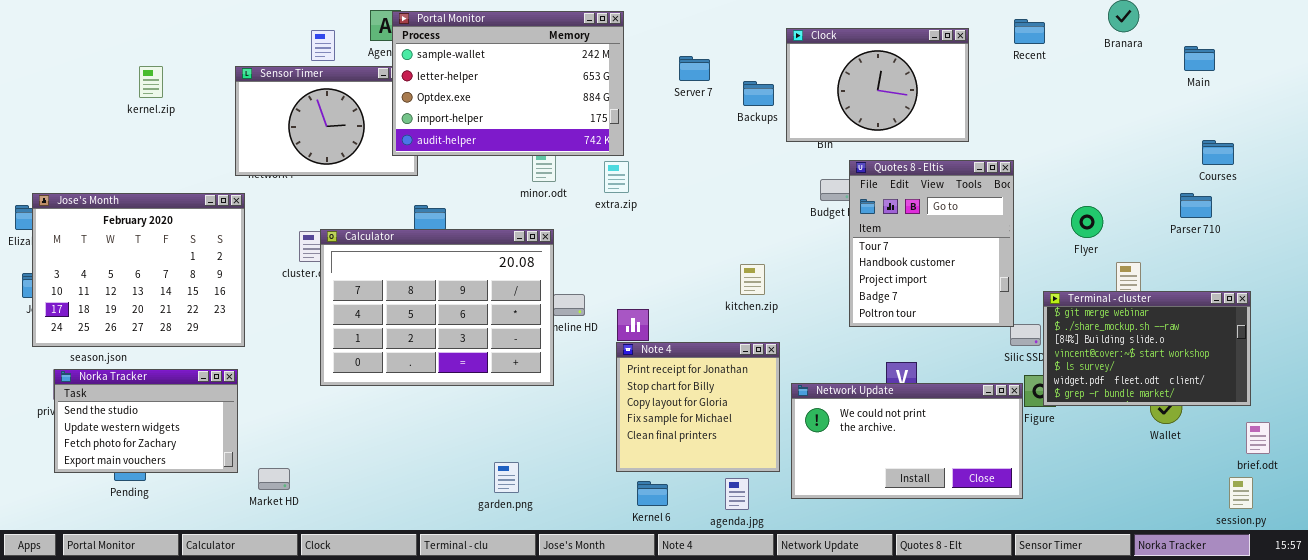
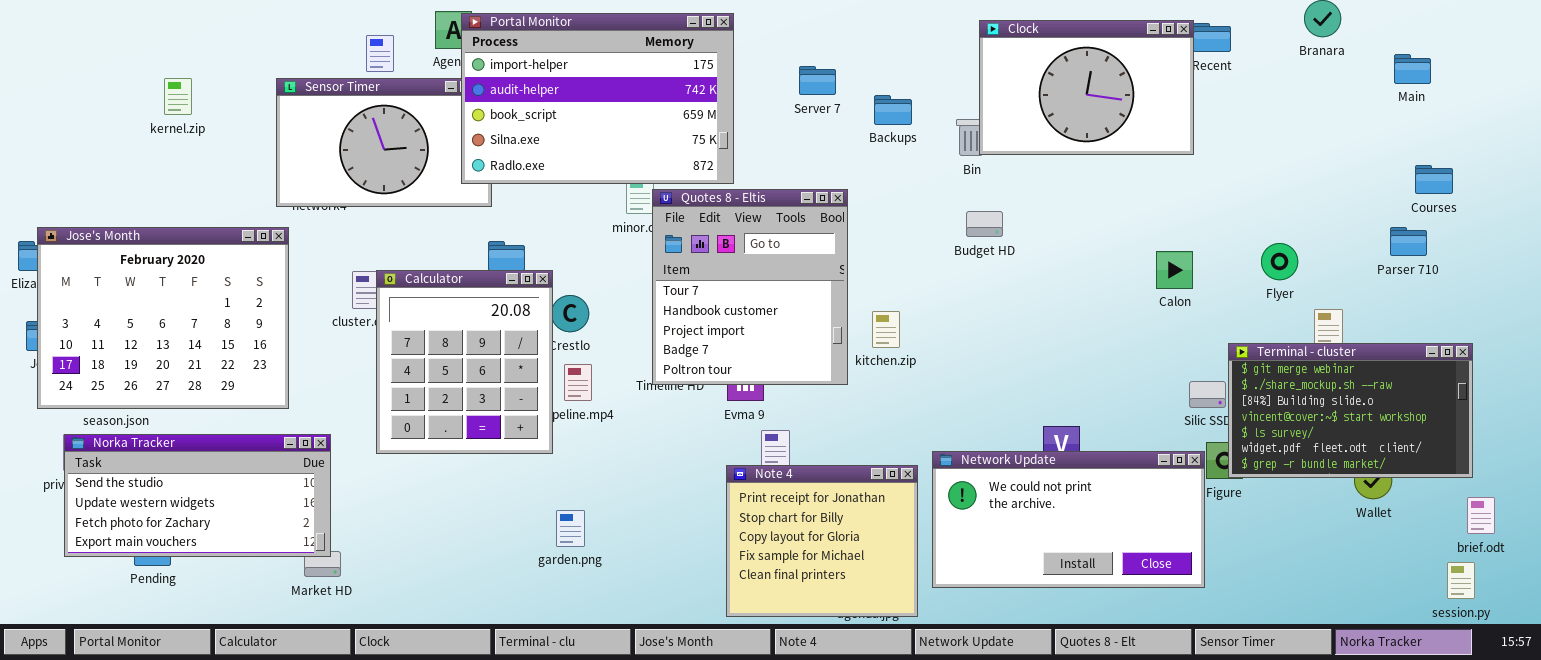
Portal Monitor: [392,11,624,156] -> [461,13,734,184], scrolled down 3 rows
Clock: [786,28,969,142] -> [979,20,1194,155], moved
Quotes 8 - Eltis: [849,160,1014,327] -> [652,189,848,385], moved
Calculator: [320,229,554,386] -> [376,270,553,454], resized
Note 4: [616,342,780,472] -> [726,465,918,617], moved
Norka Tracker: [54,369,238,473] -> [64,434,331,557], resized
garden.png: [494,462,519,493] -> [556,510,585,547], moved

